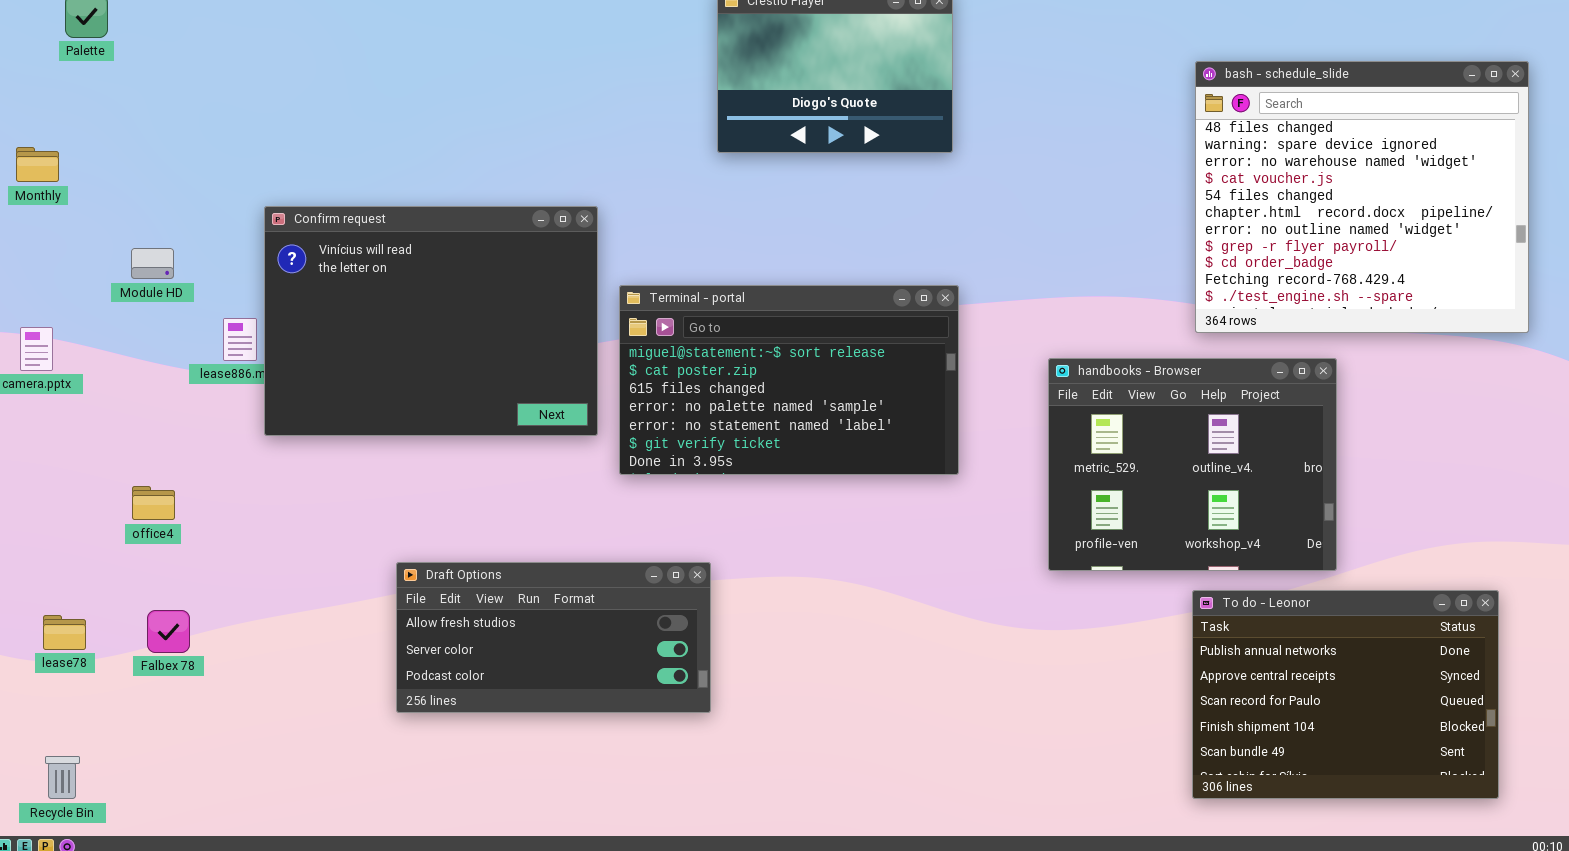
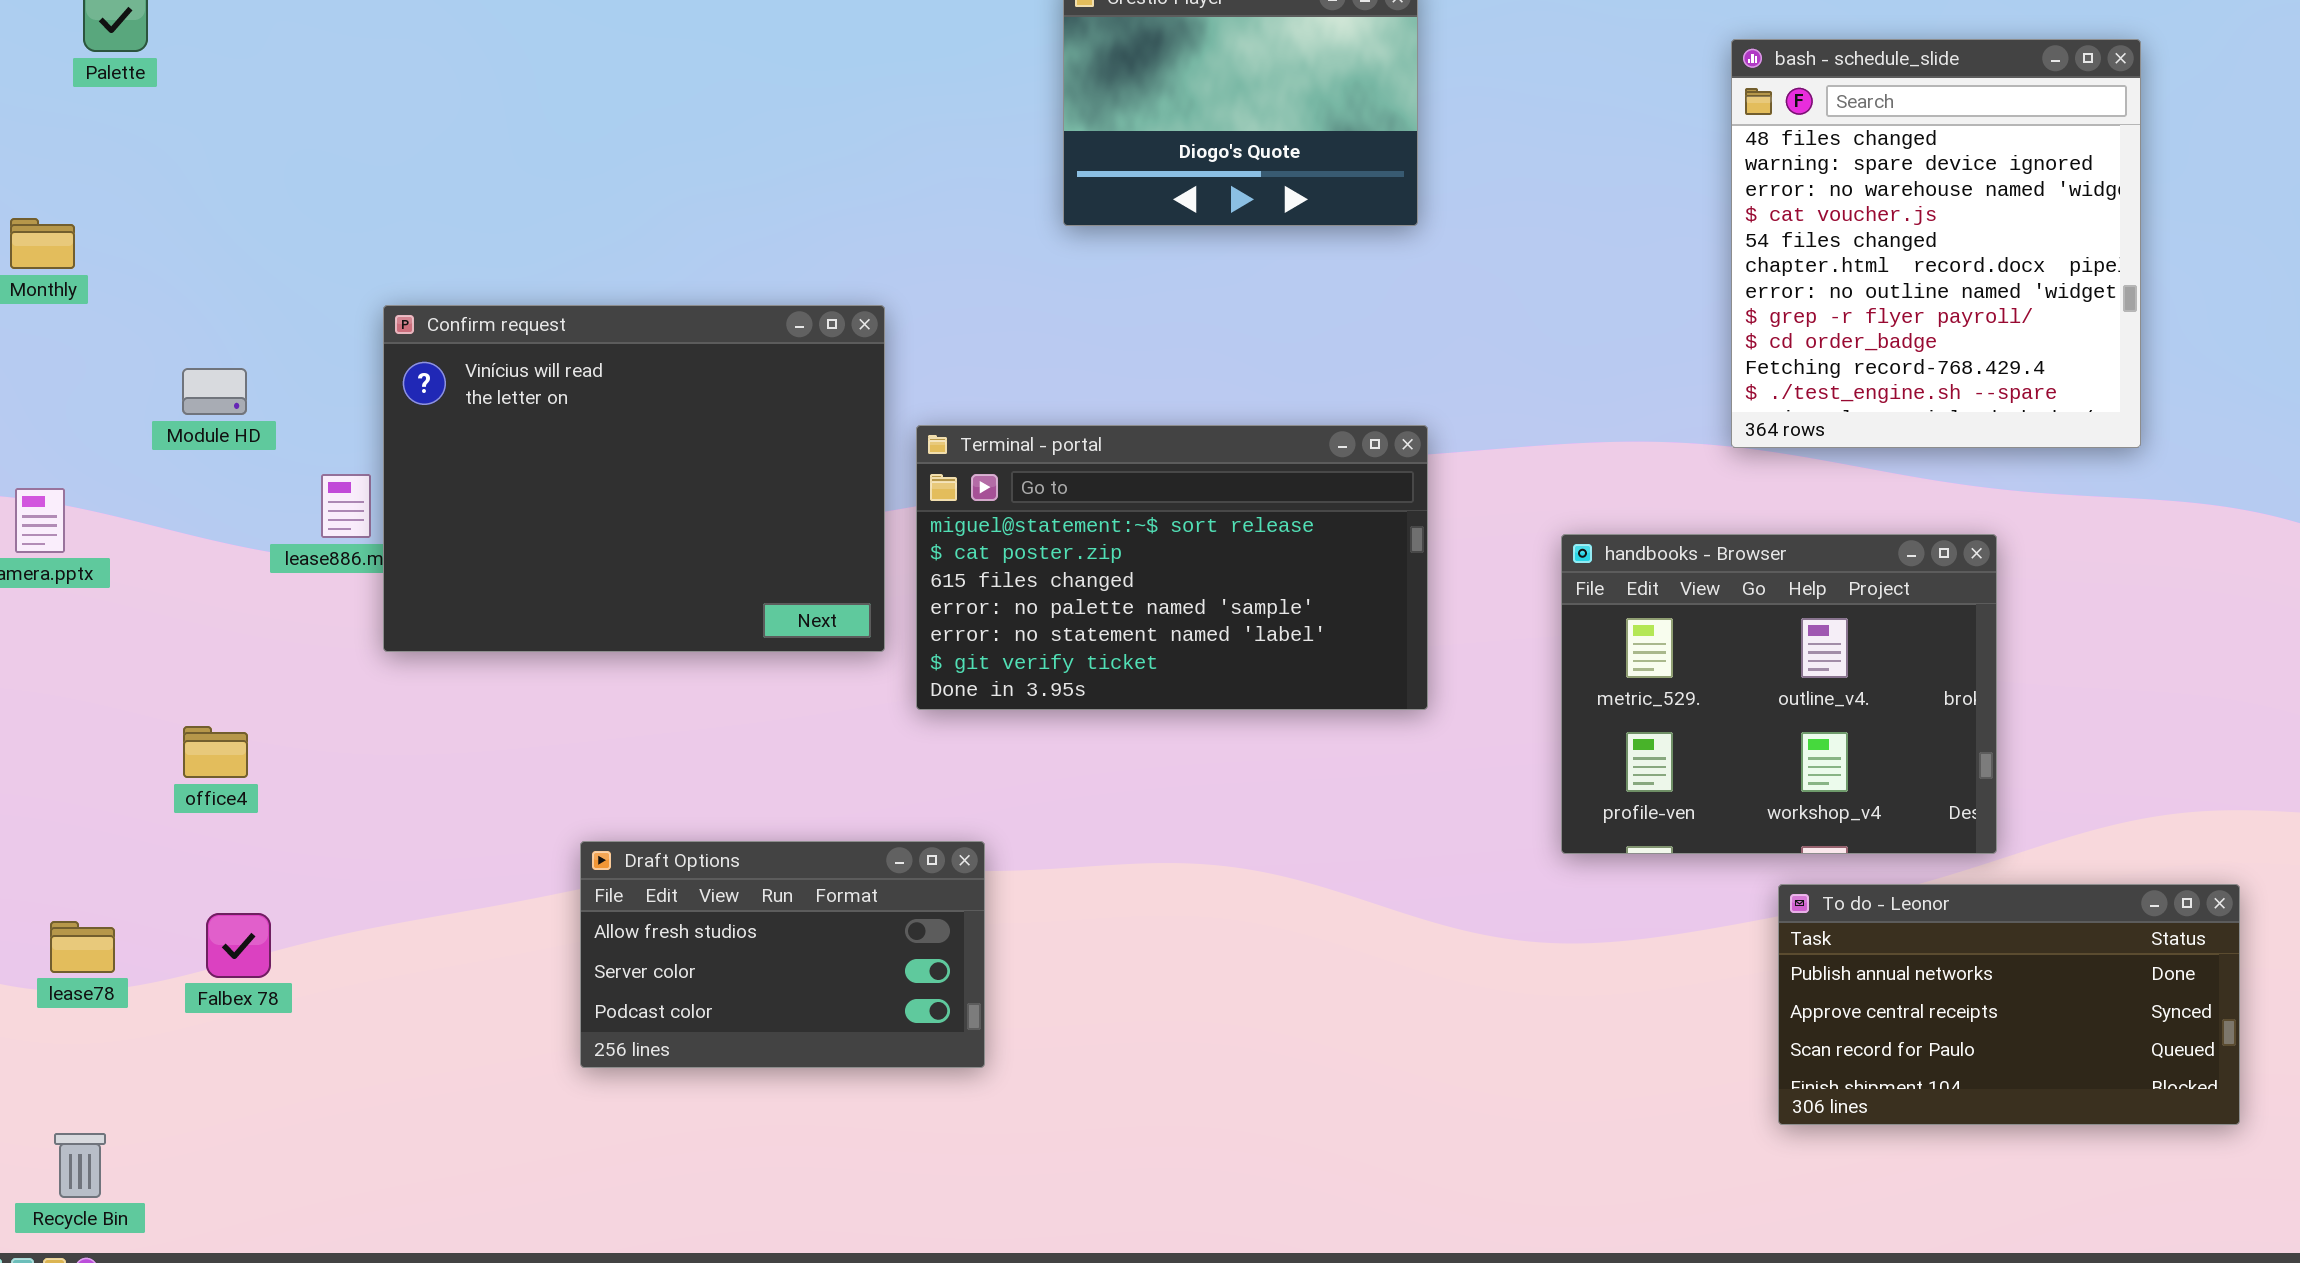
bash - schedule_slide: [1195,61,1529,333] -> [1731,39,2141,448], moved, resized
Draft Options: [396,562,711,713] -> [580,841,985,1068], resized
To do - Leonor: [1192,590,1499,799] -> [1778,884,2240,1125], resized

